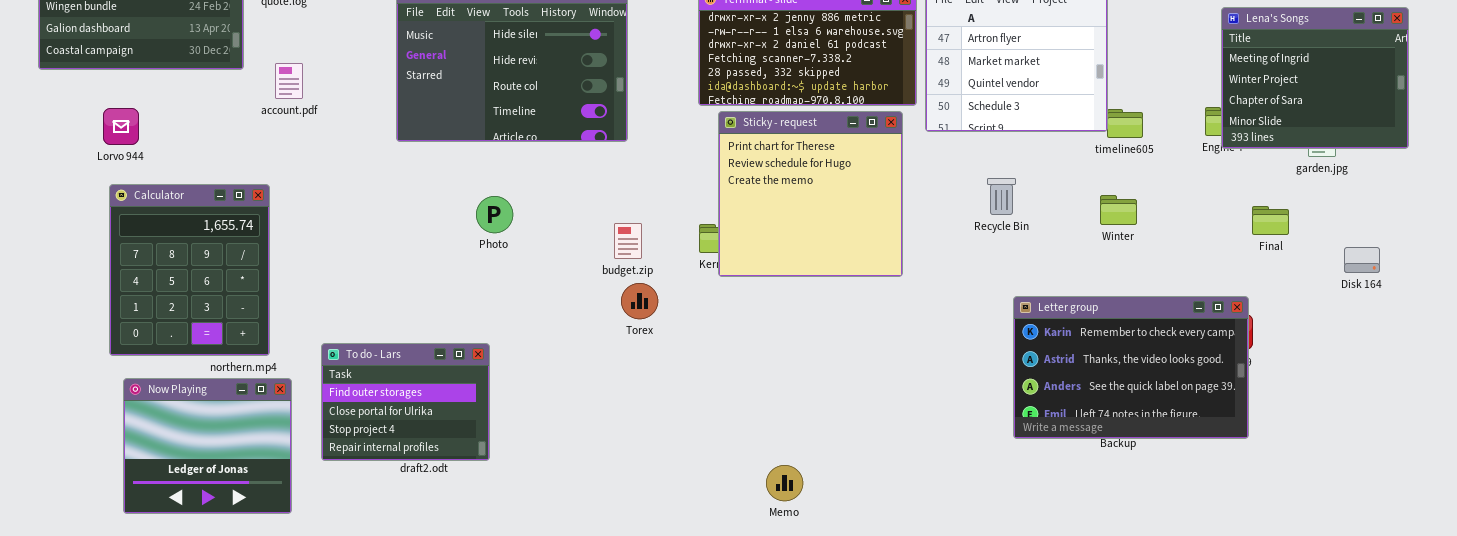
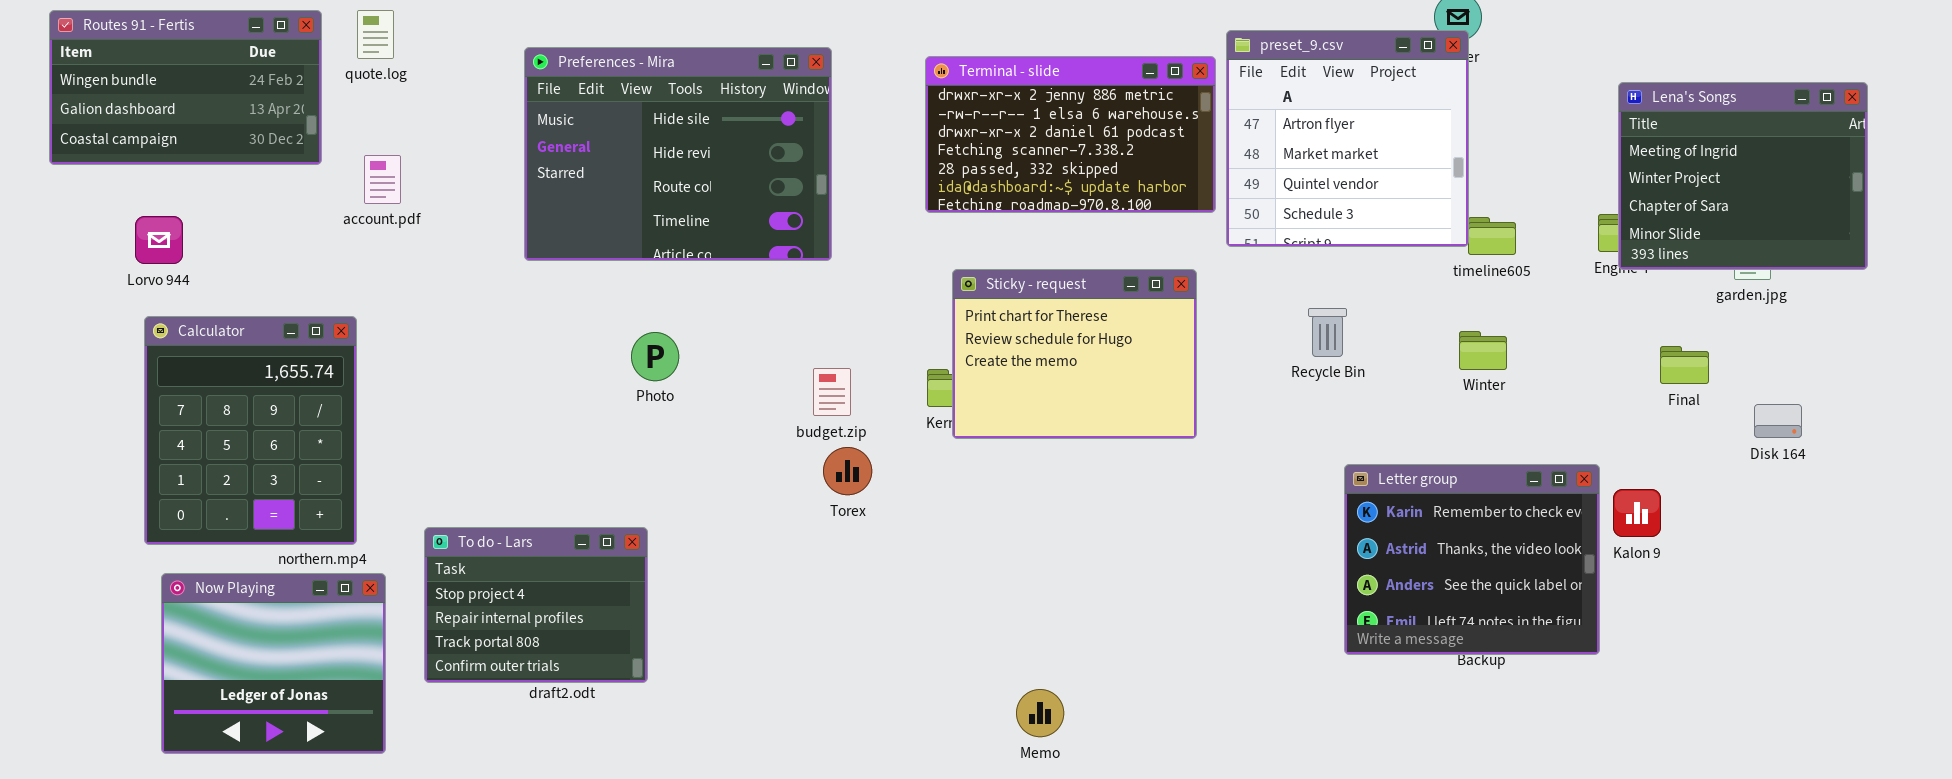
Sticky - request: [718,111,903,277] -> [952,269,1197,439], resized
Disk 164: [1344,247,1380,273] -> [1754,404,1802,438], moved
Letter group: [1013,296,1249,439] -> [1344,464,1600,655], resized
To do - Lars: [321,343,490,461] -> [424,527,648,683], scrolled down 2 rows

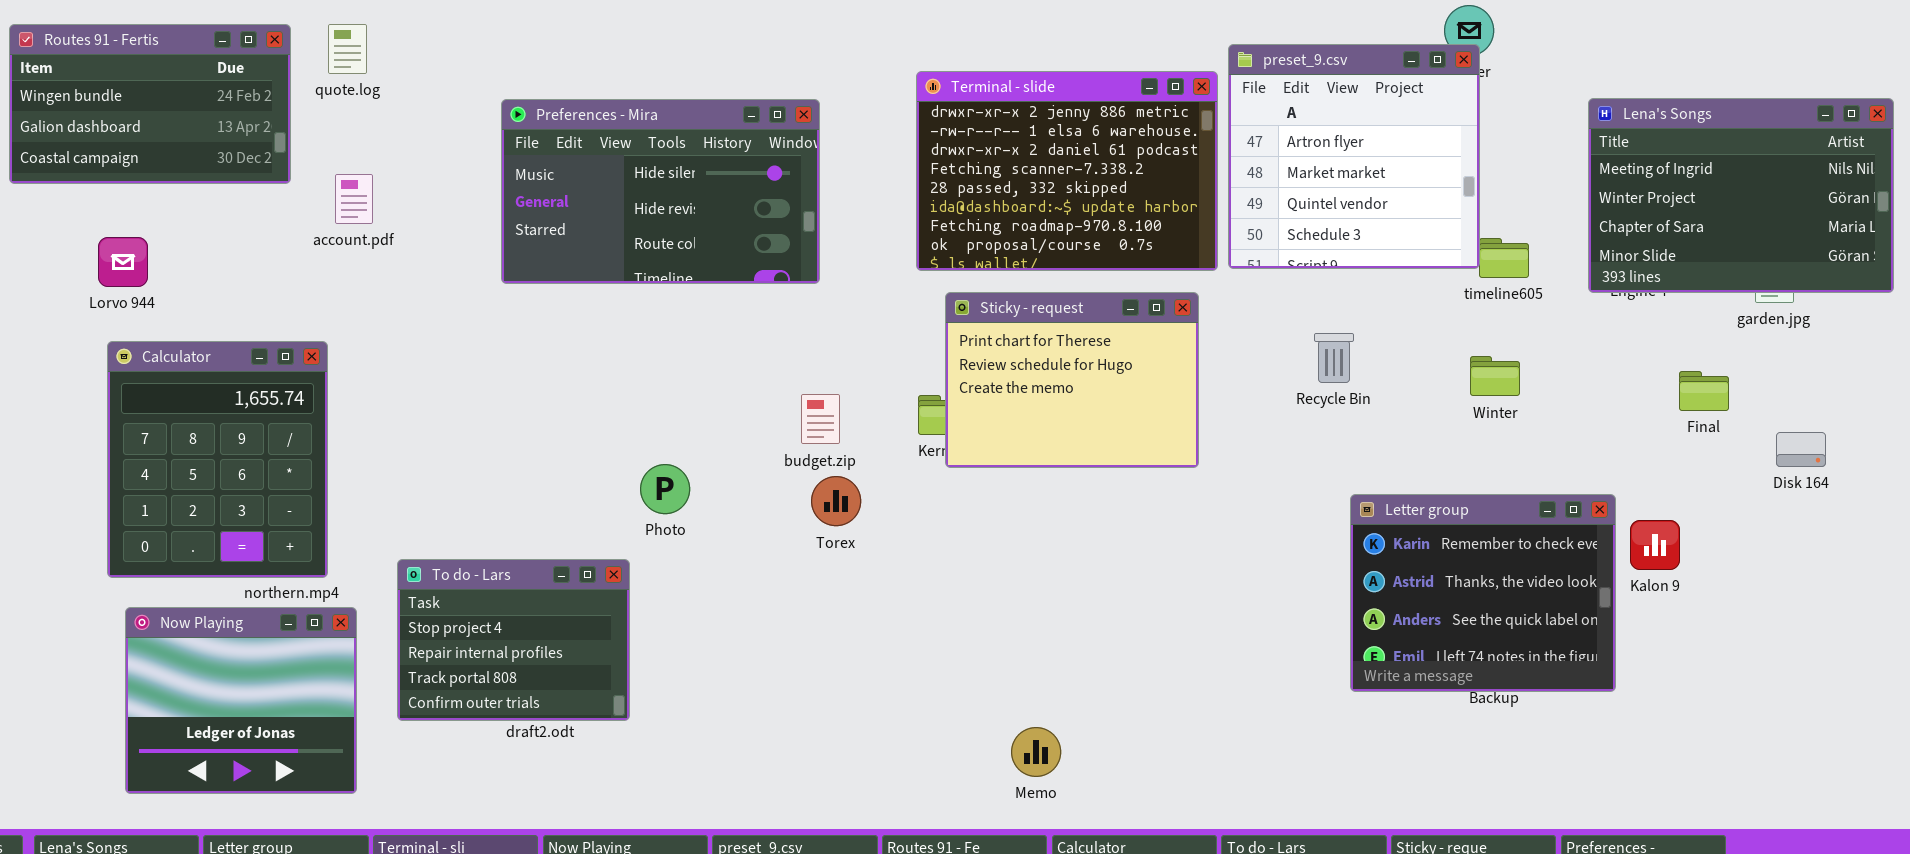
Preferences - Mira: [524,47,832,261] -> [501,99,820,284], resized
Terminal - slide: [925,56,1216,213] -> [916,71,1218,271], resized
Lena's Songs: [1618,82,1868,270] -> [1588,98,1894,293], resized
Photo: [631,332,679,381] -> [640,464,690,514], moved

